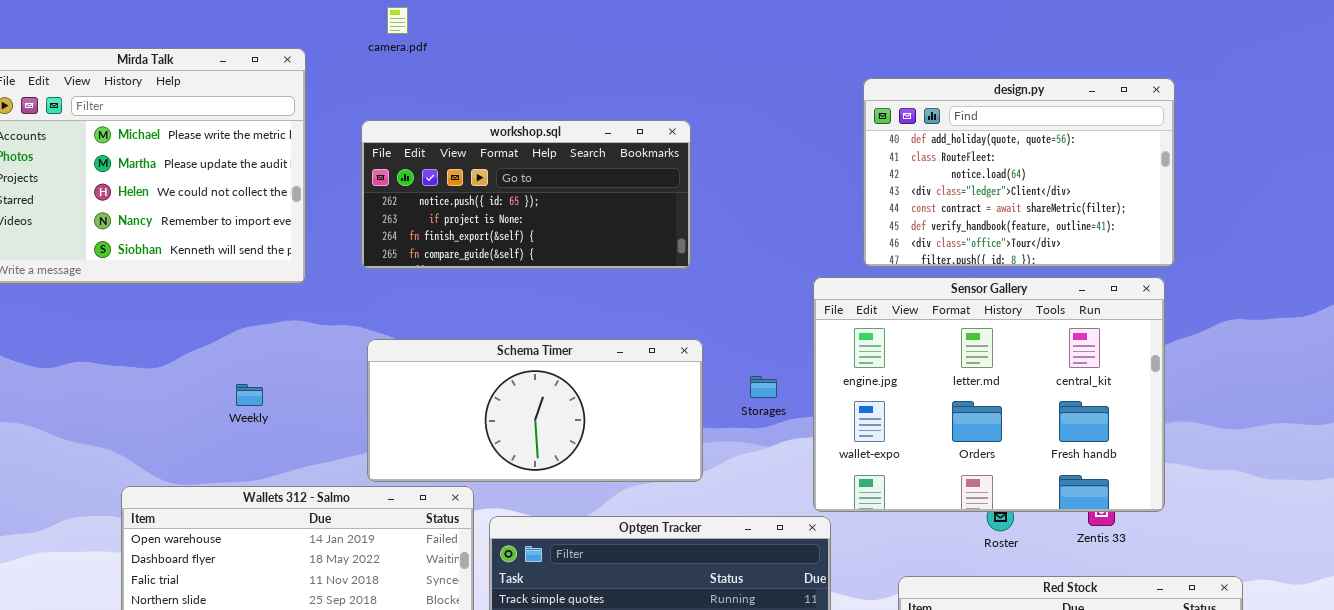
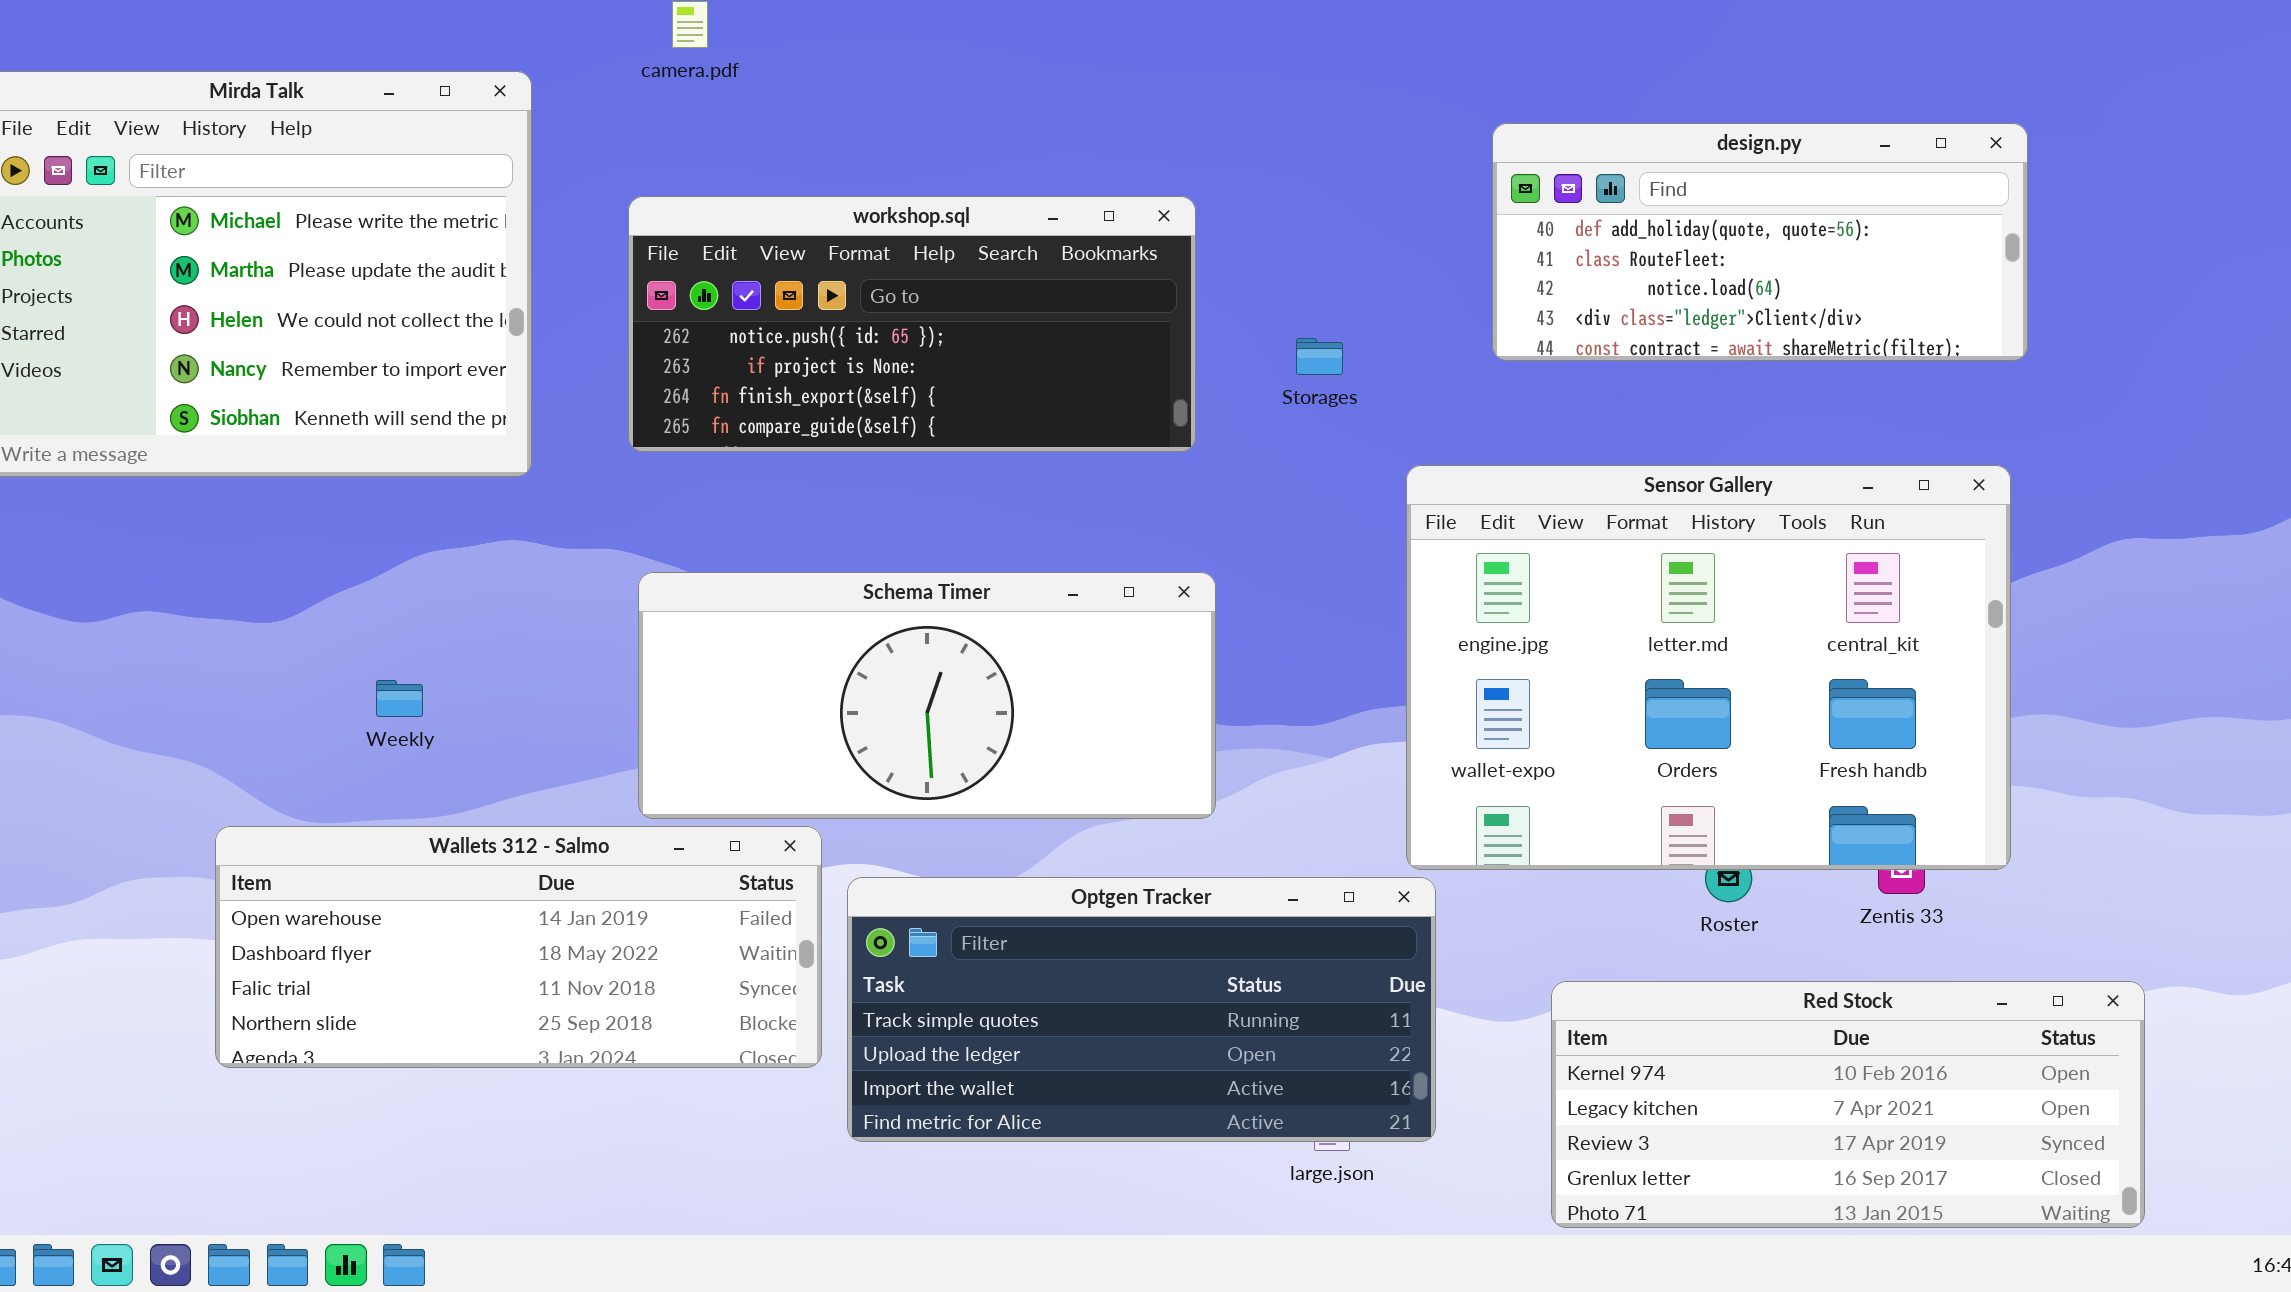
design.py: [863,78,1175,267] -> [1492,123,2028,361], resized
Storages: [750,376,777,398] -> [1296,338,1343,375], moved
Weekly: [236,384,263,406] -> [376,680,423,717], moved

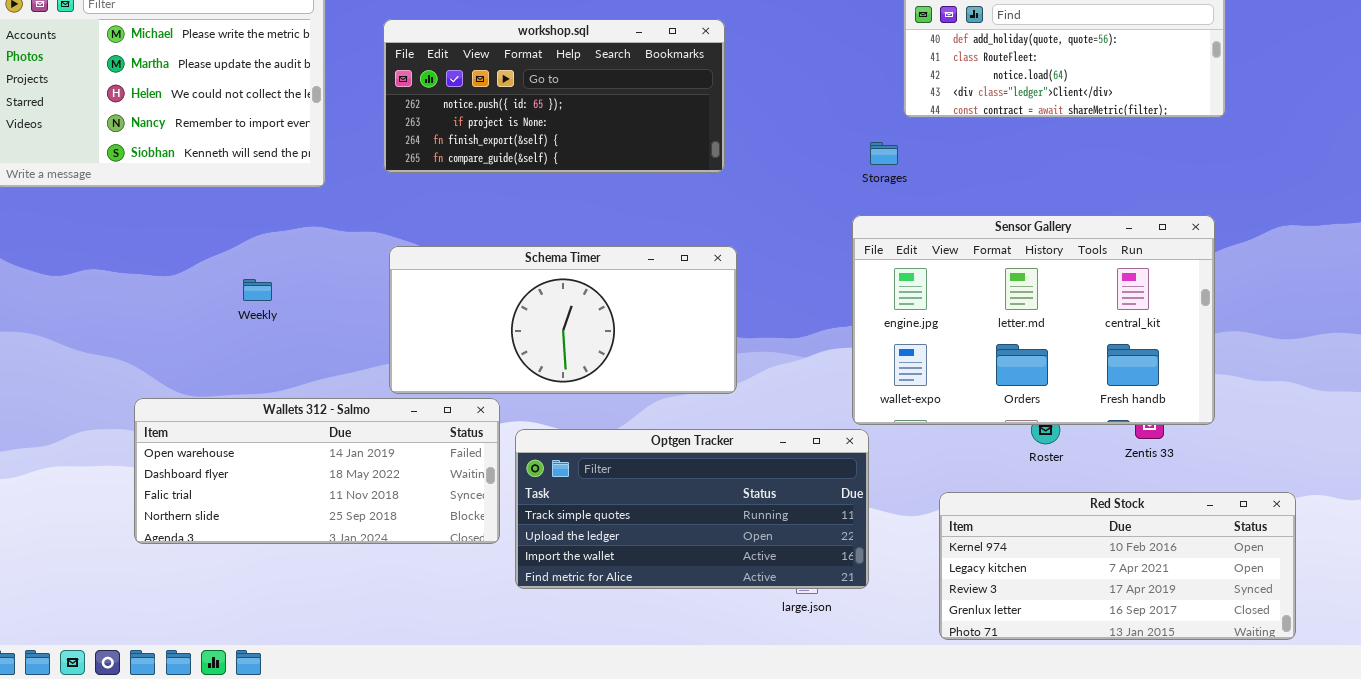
Storages: [1296,338,1343,375] -> [870,142,898,165], moved
Sensor Gallery: [1406,465,2011,870] -> [852,215,1215,425], resized
Weekly: [376,680,423,717] -> [243,279,272,301], moved

